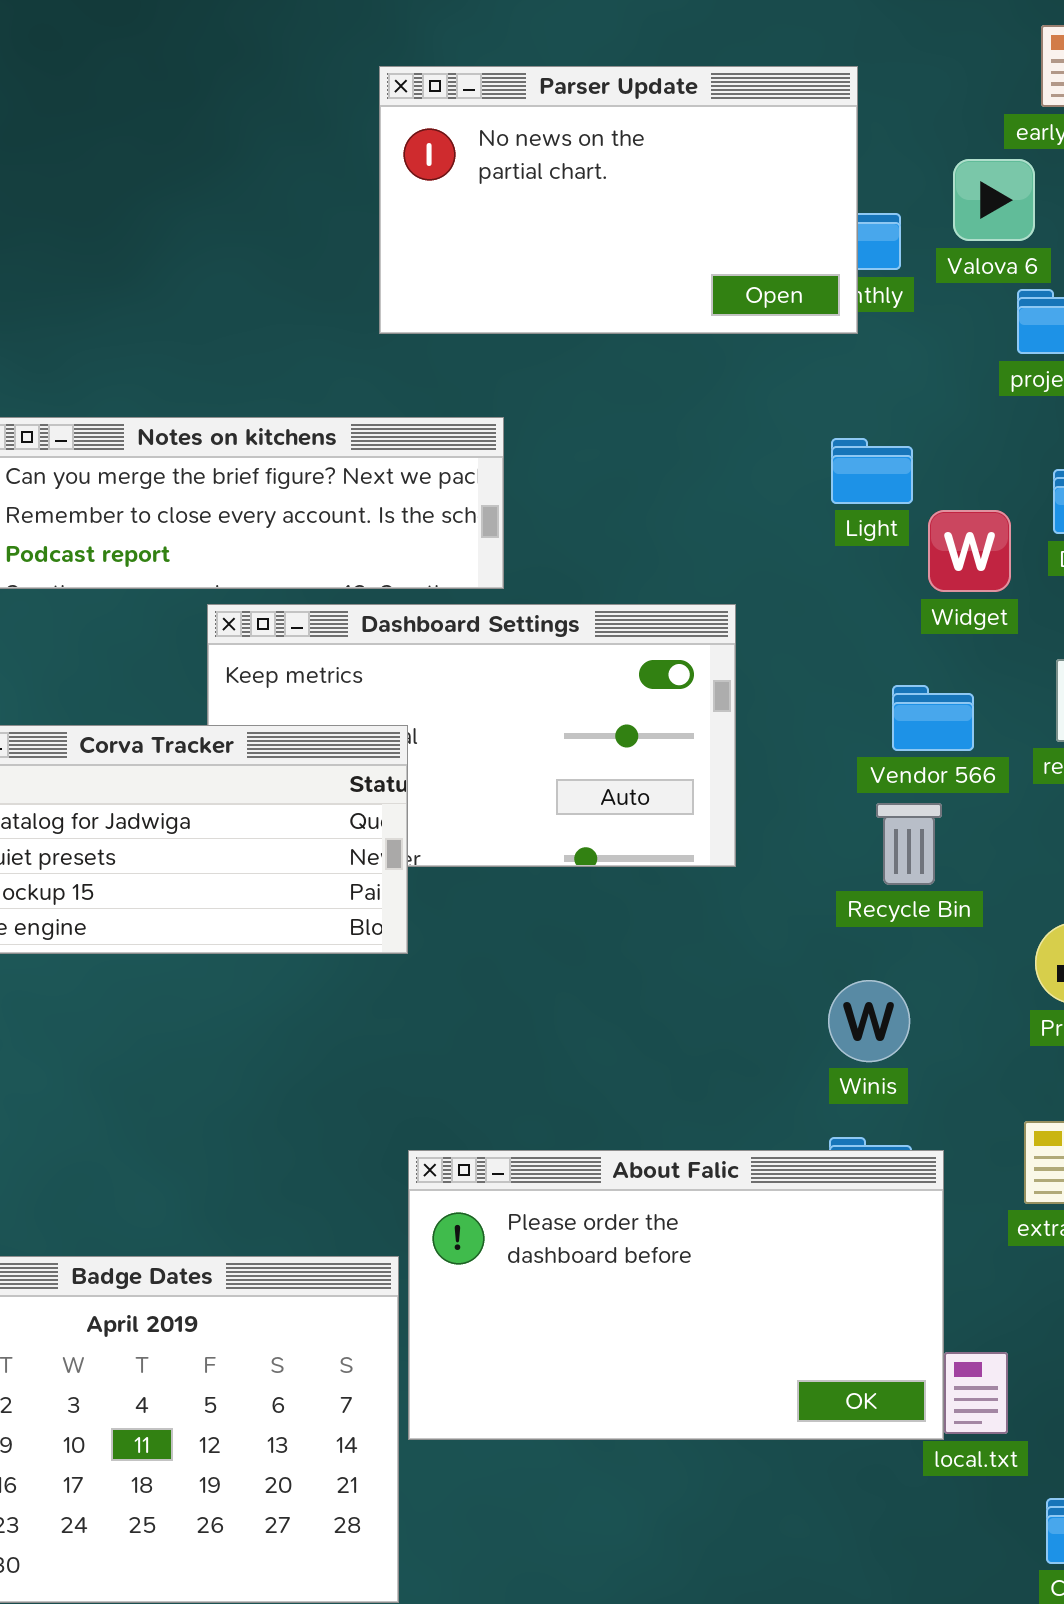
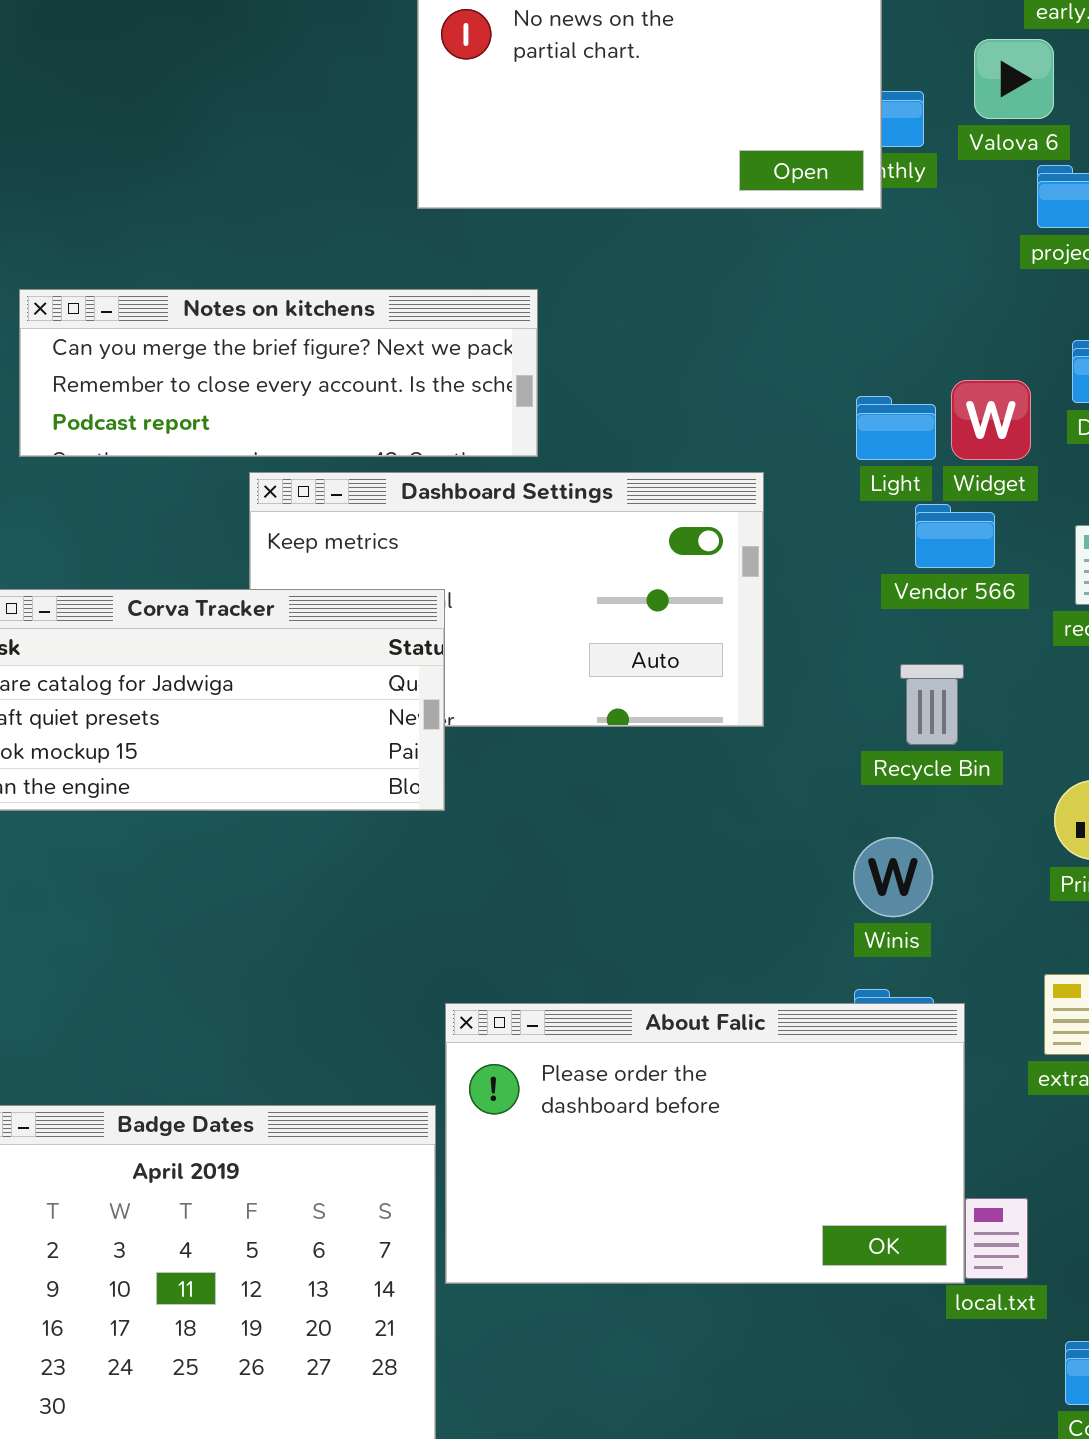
Light: [831,438,913,504] -> [856,396,936,460], moved
Vendor 566: [892,685,974,751] -> [915,504,995,568], moved

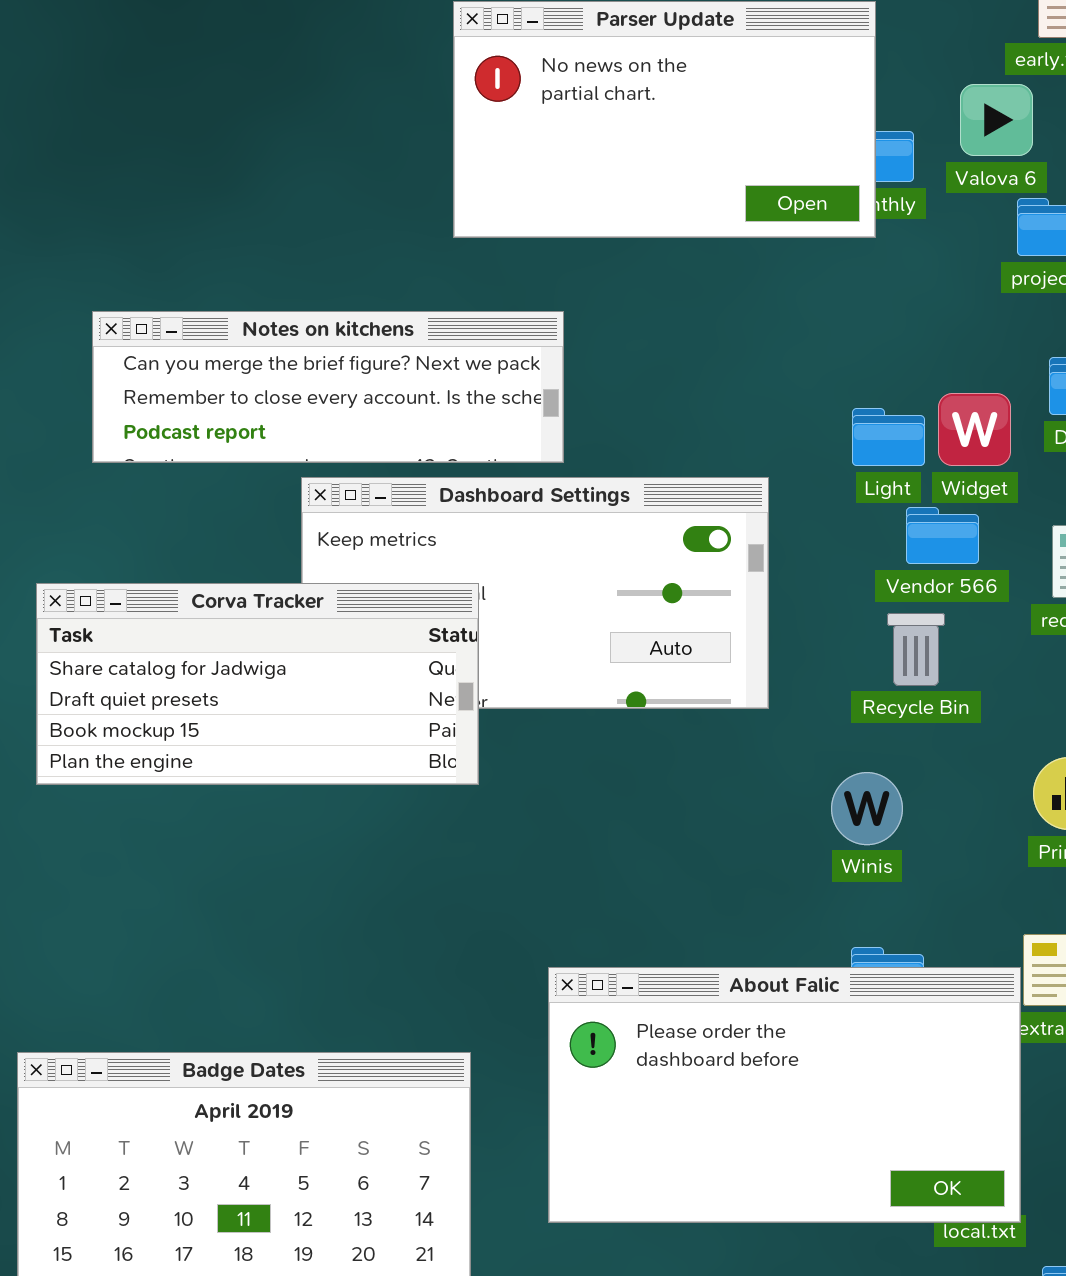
Recycle Bin: [900,664,964,745] -> [887,613,945,686], moved
Winis: [853,837,933,917] -> [831,772,903,845], moved
About Falic: [445,1003,965,1284] -> [548,967,1021,1223], moved

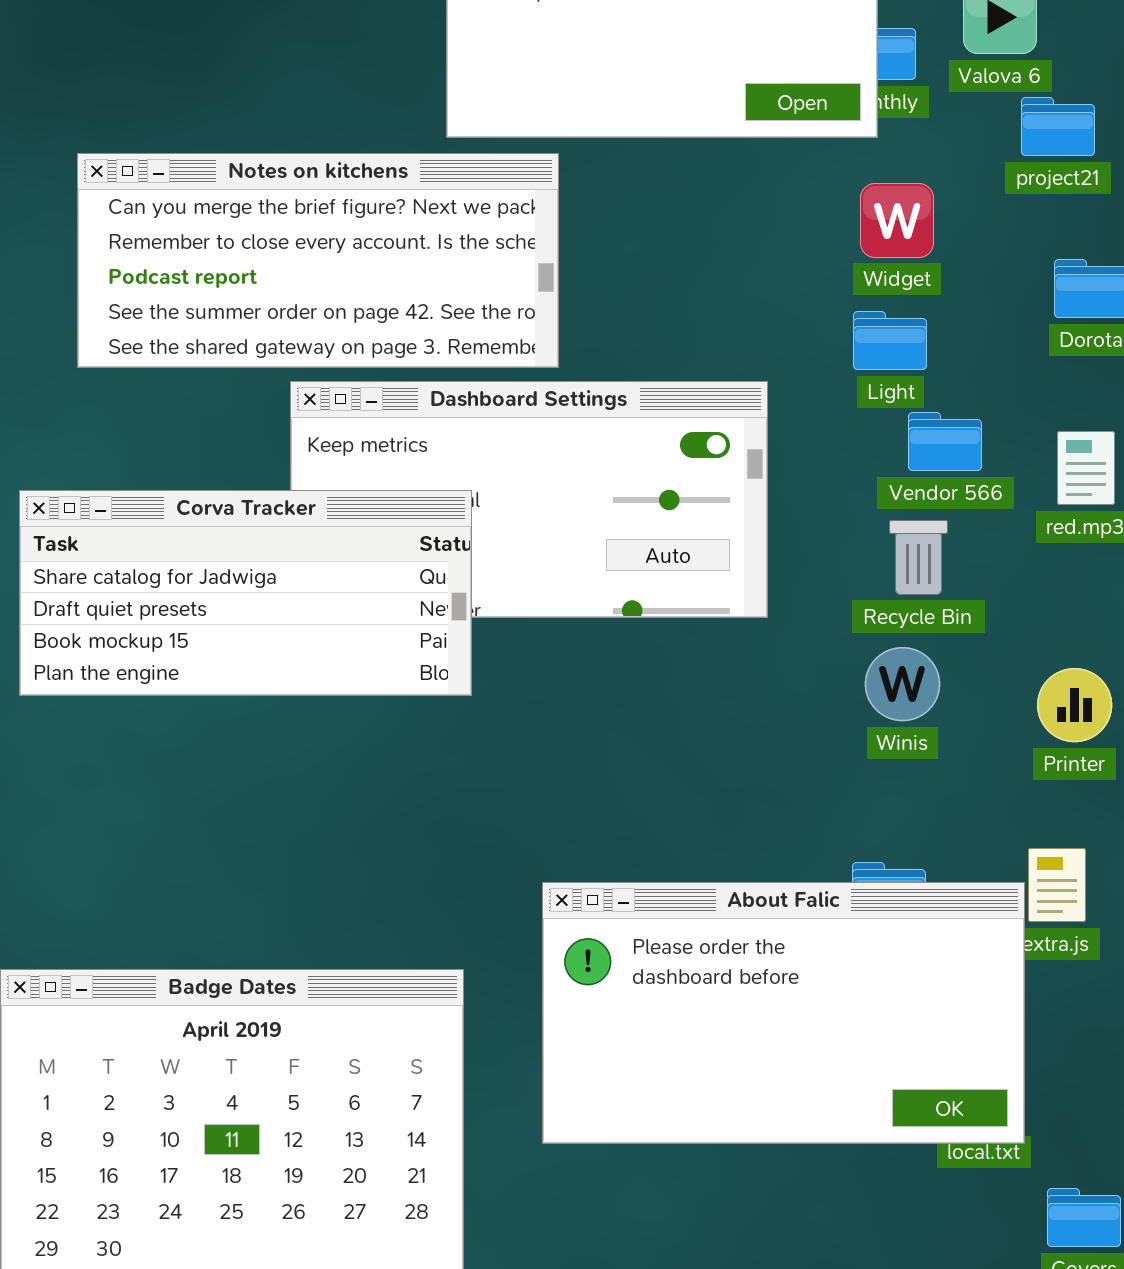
Notes on kitchens: [92,311,564,463] -> [77,153,559,368], resized
Widget: [938,393,1011,466] -> [860,183,934,258], moved
Winis: [831,772,903,845] -> [865,647,940,721], moved

